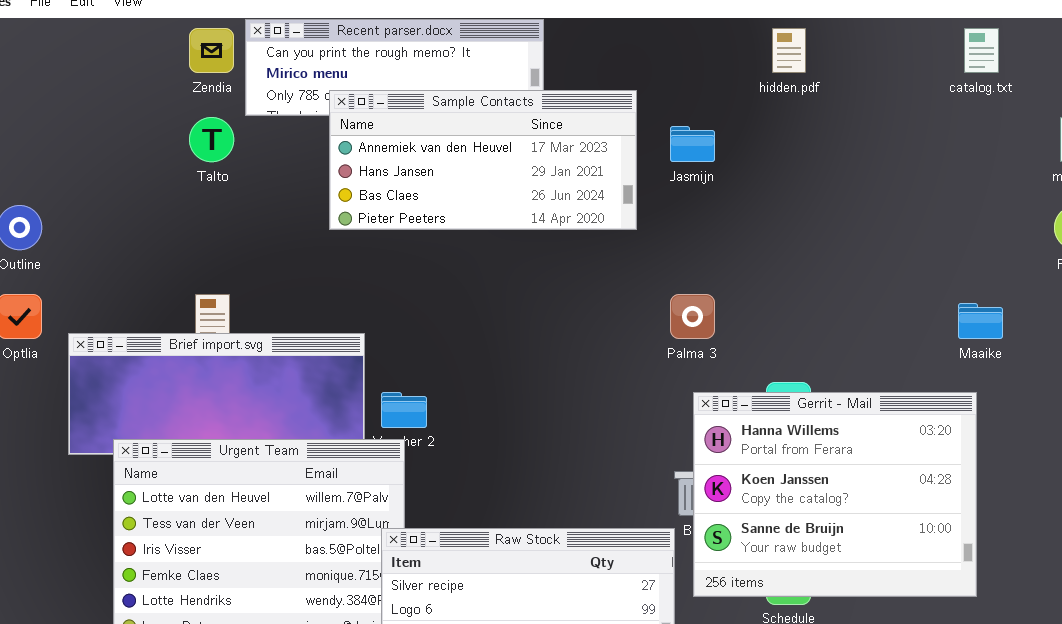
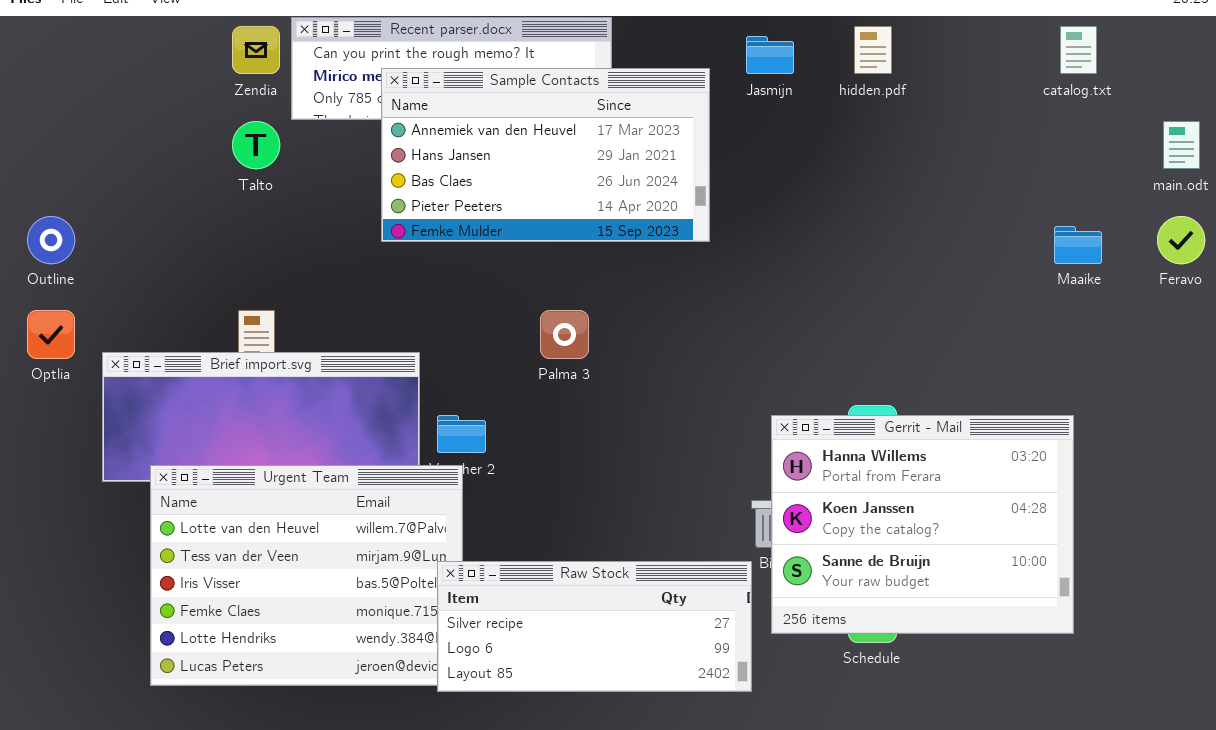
Sample Contacts: [329,90,637,230] -> [381,68,710,242], resized
Jasmijn: [670,126,715,162] -> [746,36,794,74], moved
Palma 3: [670,294,715,339] -> [540,310,589,359], moved
Maaike: [958,303,1003,339] -> [1054,226,1102,264], moved

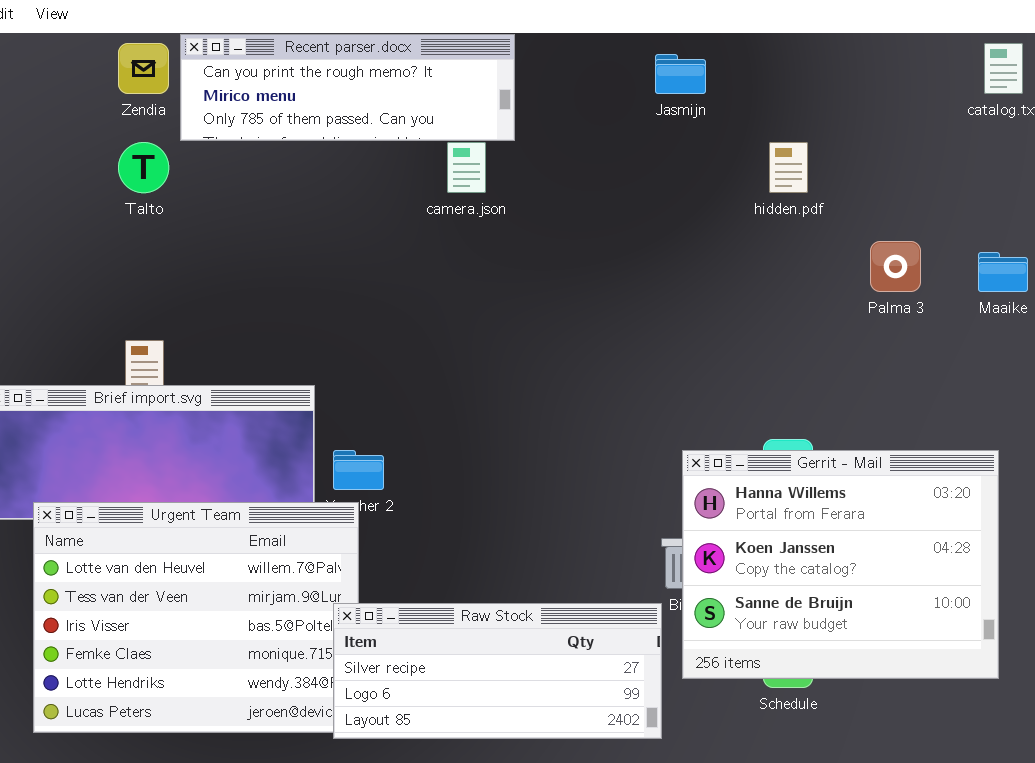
hidden.pdf: [854,26,892,74] -> [769,142,808,193], moved
Sample Contacts: [381,68,710,242] -> none, closed
Palma 3: [540,310,589,359] -> [870,241,921,292], moved

